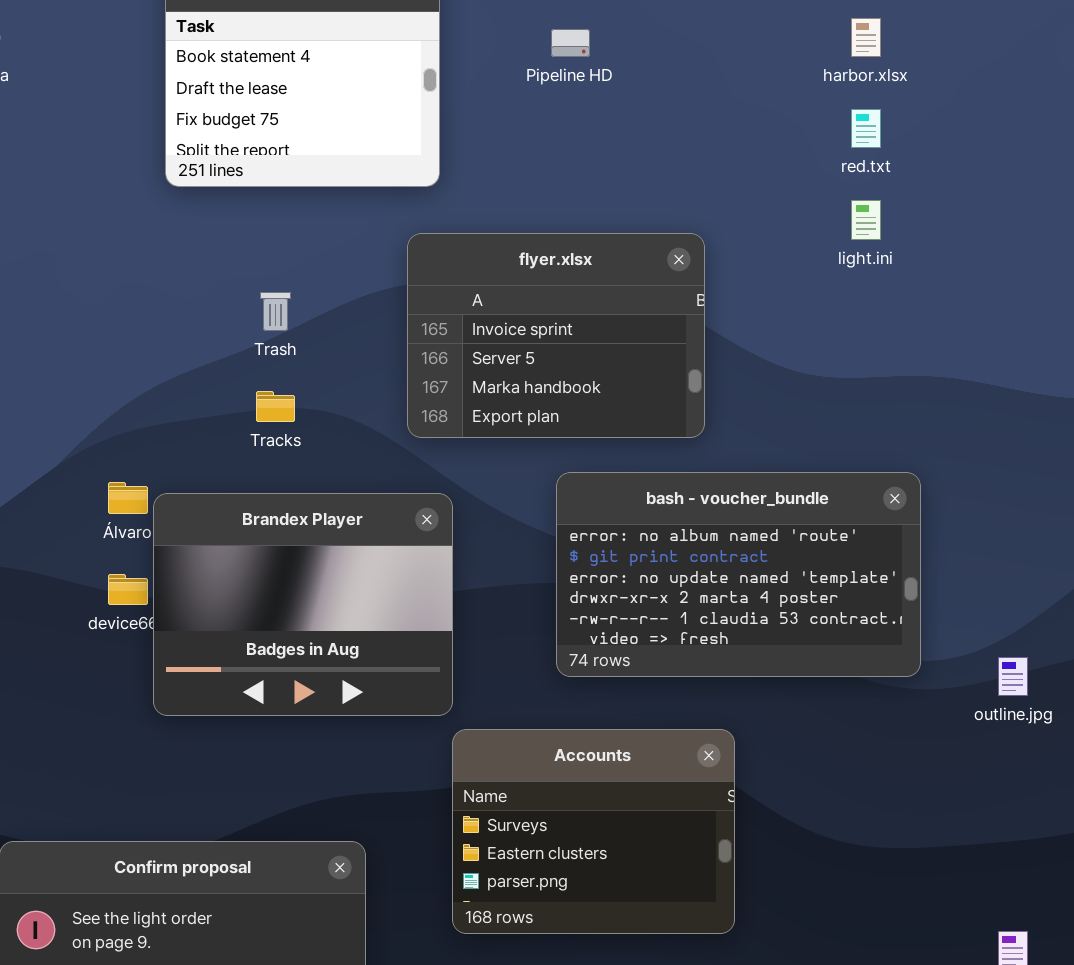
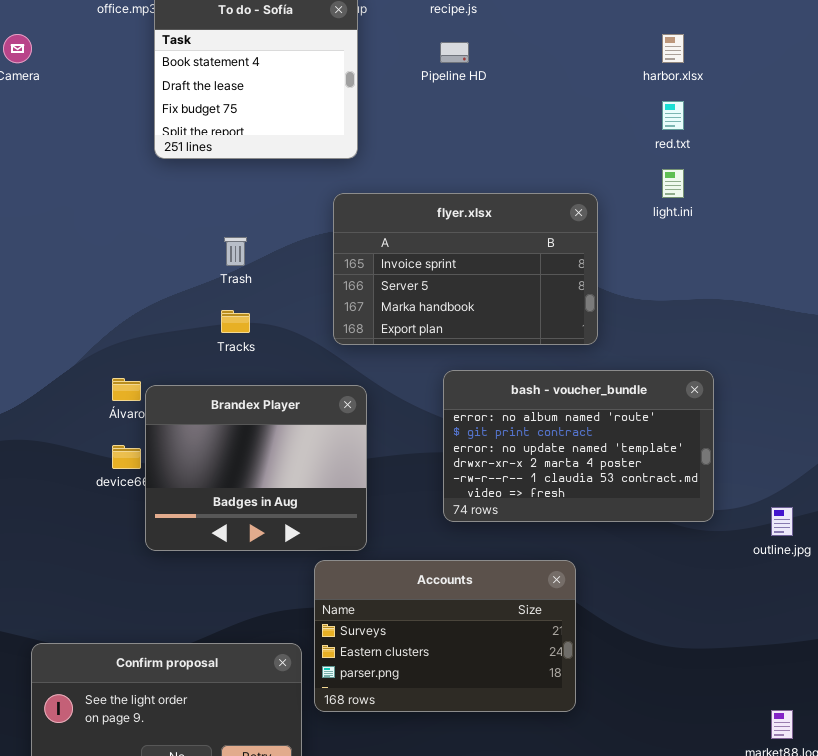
flyer.xlsx: [407,233,705,438] -> [333,193,598,345], resized
Accounts: [452,729,735,934] -> [314,560,576,712], resized

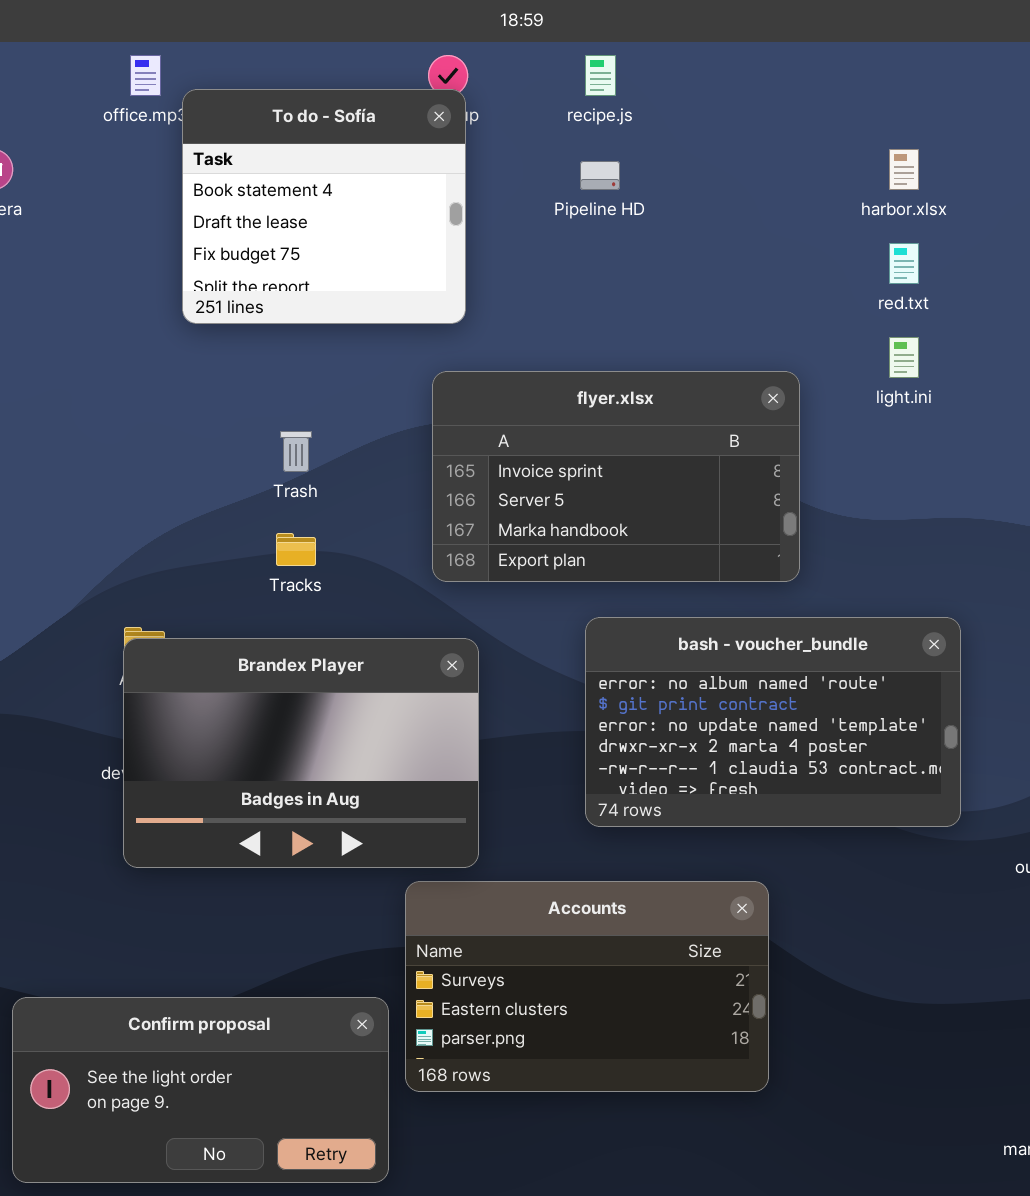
Brandex Player: [145,385,367,551] -> [123,638,479,868], resized

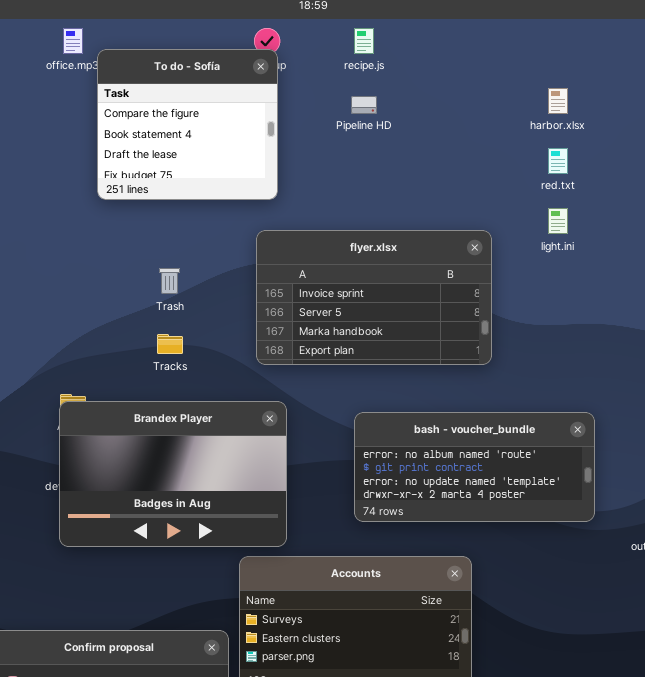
To do - Sofía: [182,89,466,324] -> [97,49,278,200], scrolled up 1 row
bash - voucher_bundle: [585,617,961,827] -> [354,412,595,522], resized

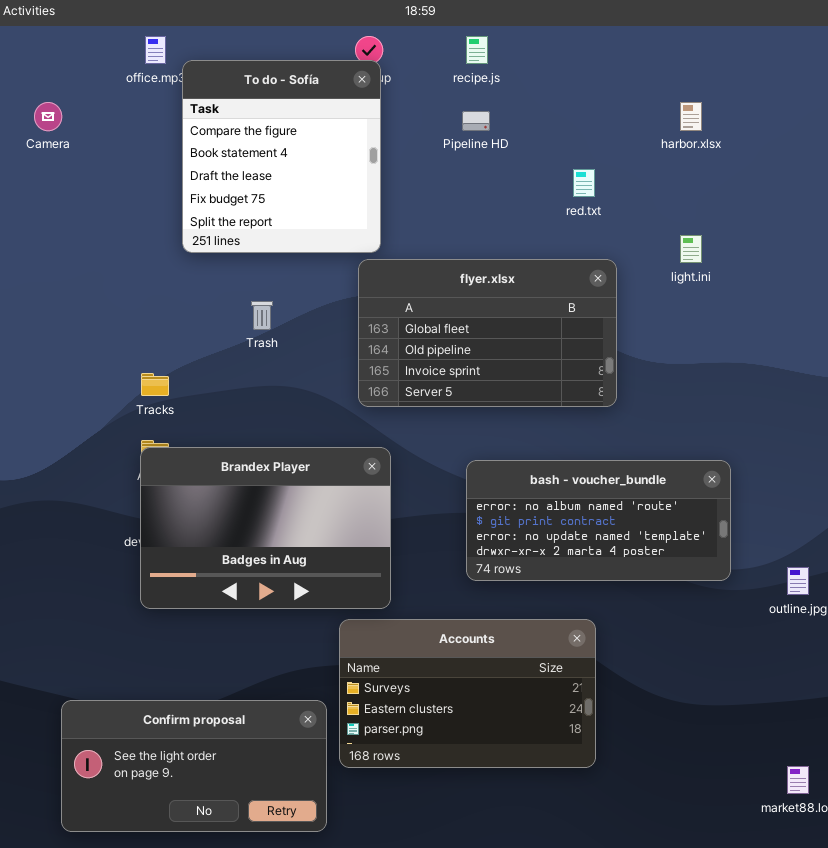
To do - Sofía: [97,49,278,200] -> [182,60,381,253], resized
red.txt: [548,148,568,174] -> [573,169,595,197], moved
flyer.xlsx: [256,230,492,365] -> [358,259,617,407], scrolled up 2 rows
Tracks: [157,334,183,354] -> [141,373,169,396], moved

